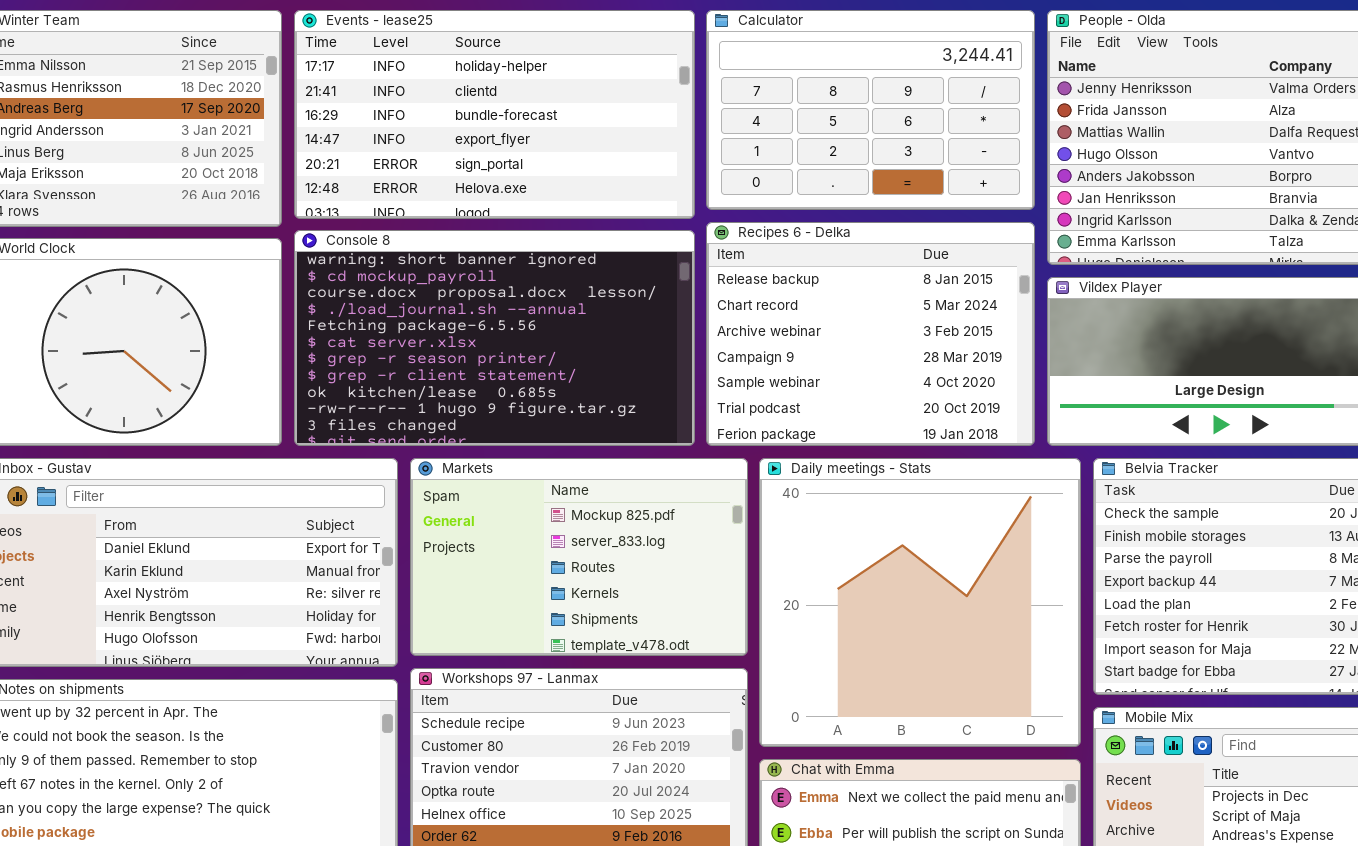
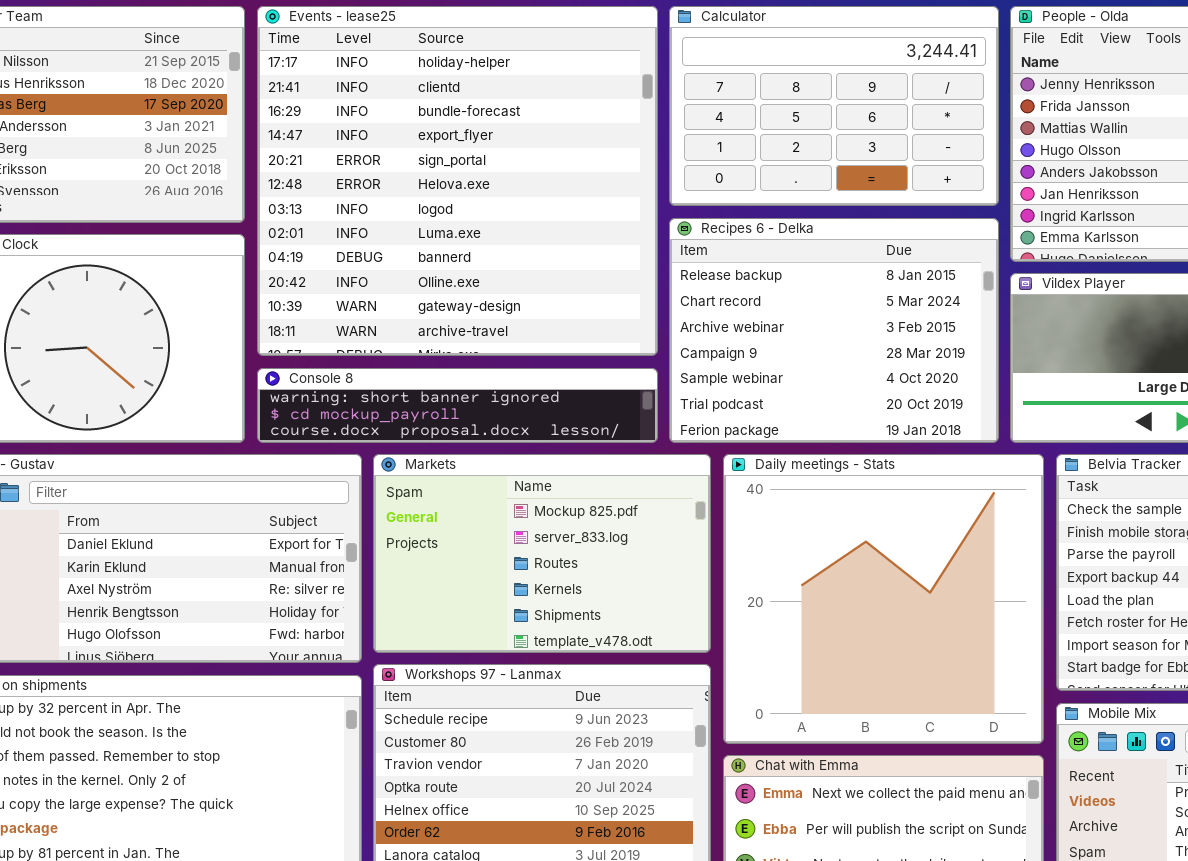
Events - lease25: [294,10,695,219] -> [257,6,658,356], resized
Console 8: [294,230,695,446] -> [257,368,658,443], resized

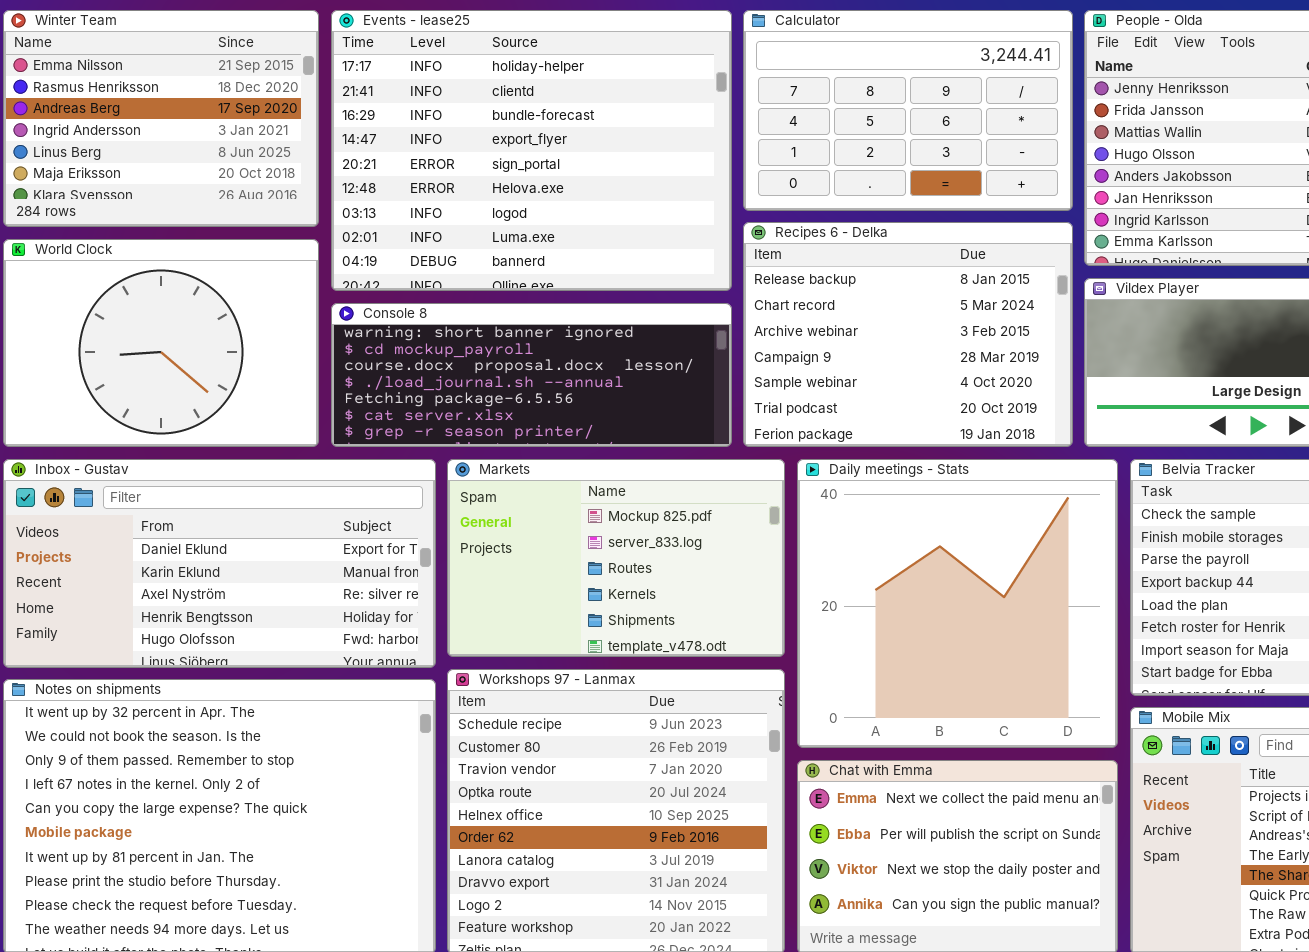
Events - lease25: [257,6,658,356] -> [331,10,732,291], resized
Console 8: [257,368,658,443] -> [331,303,732,447], resized

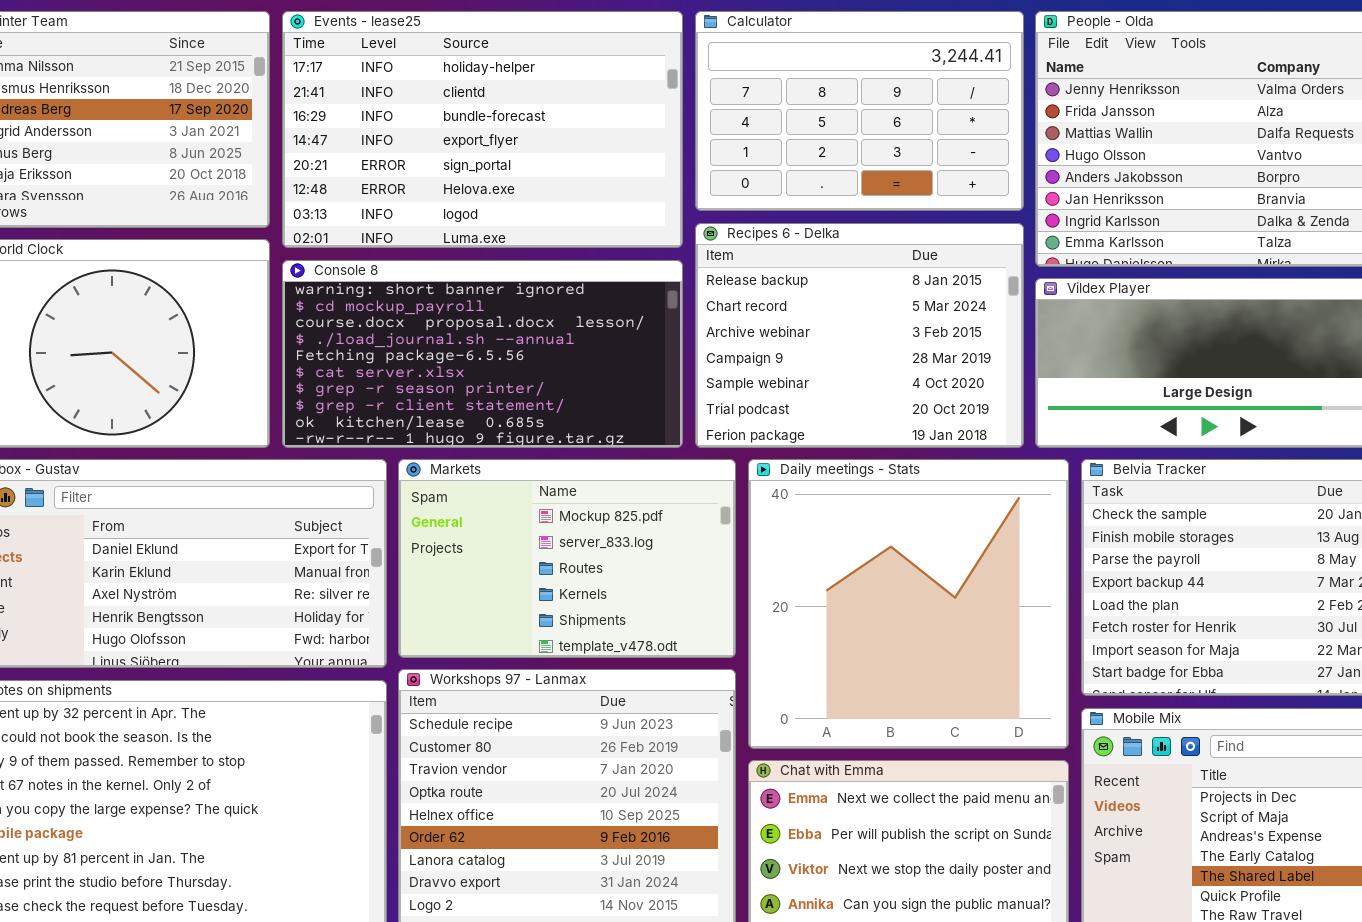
Events - lease25: [331,10,732,291] -> [282,11,683,248], resized
Console 8: [331,303,732,447] -> [282,260,683,448], resized

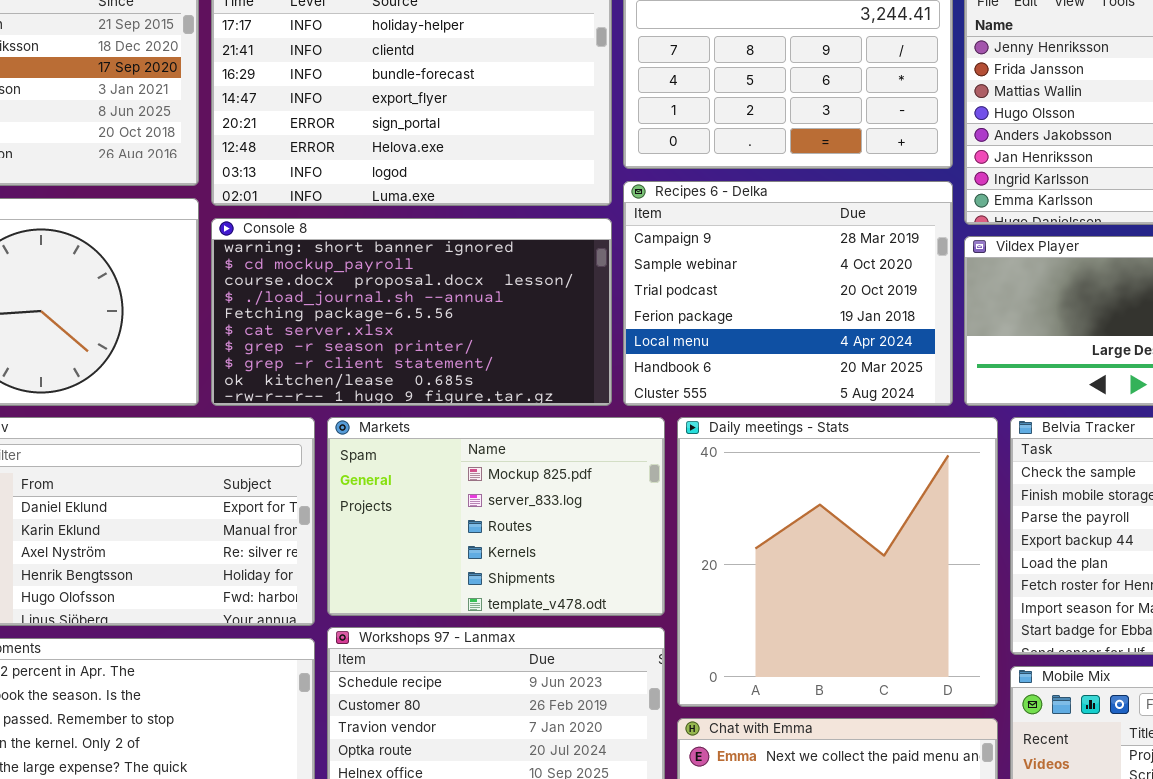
Recipes 6 - Delka: [695,223,1024,448] -> [623,181,953,406], scrolled down 3 rows

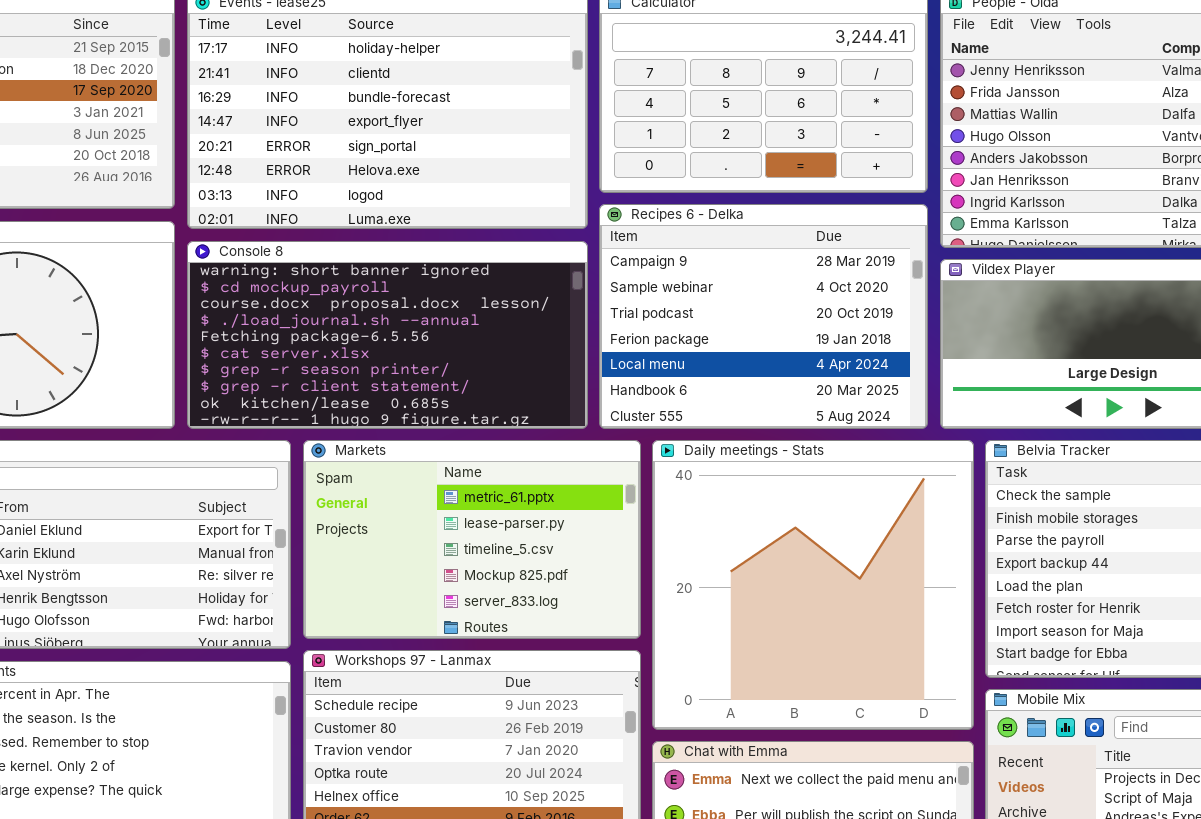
Markets: [327,417,665,616] -> [303,440,641,639], scrolled up 3 rows

